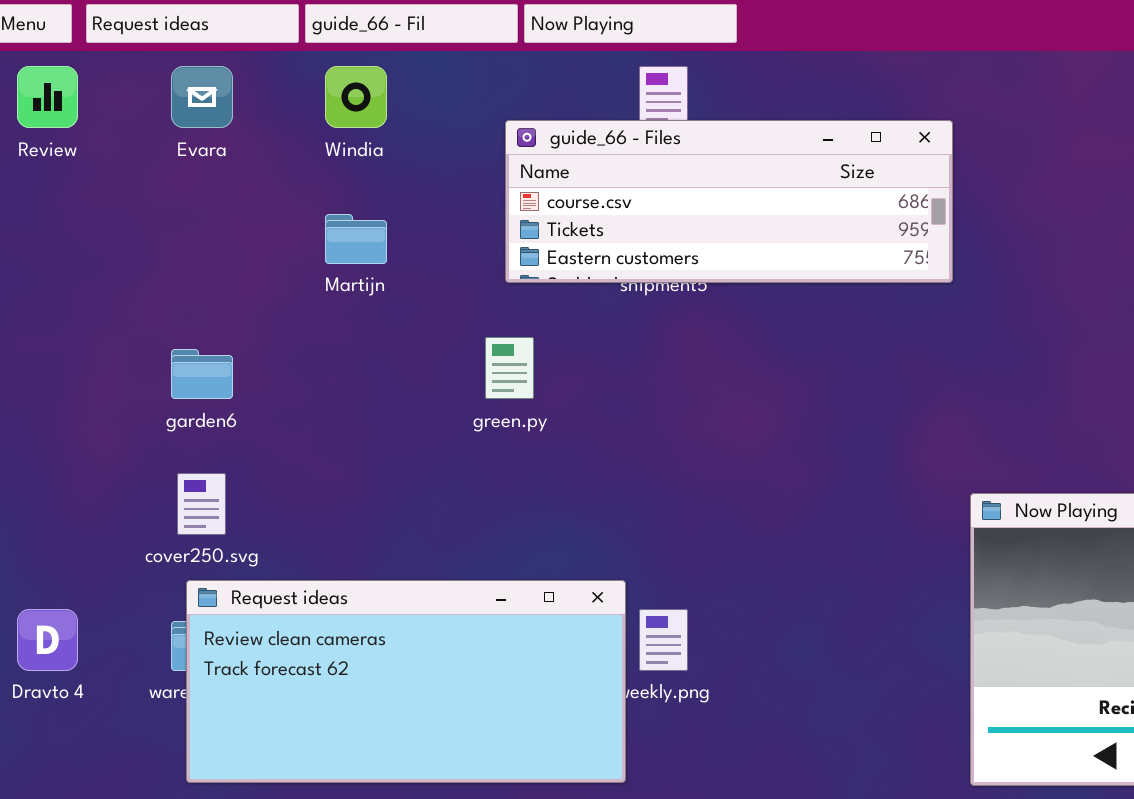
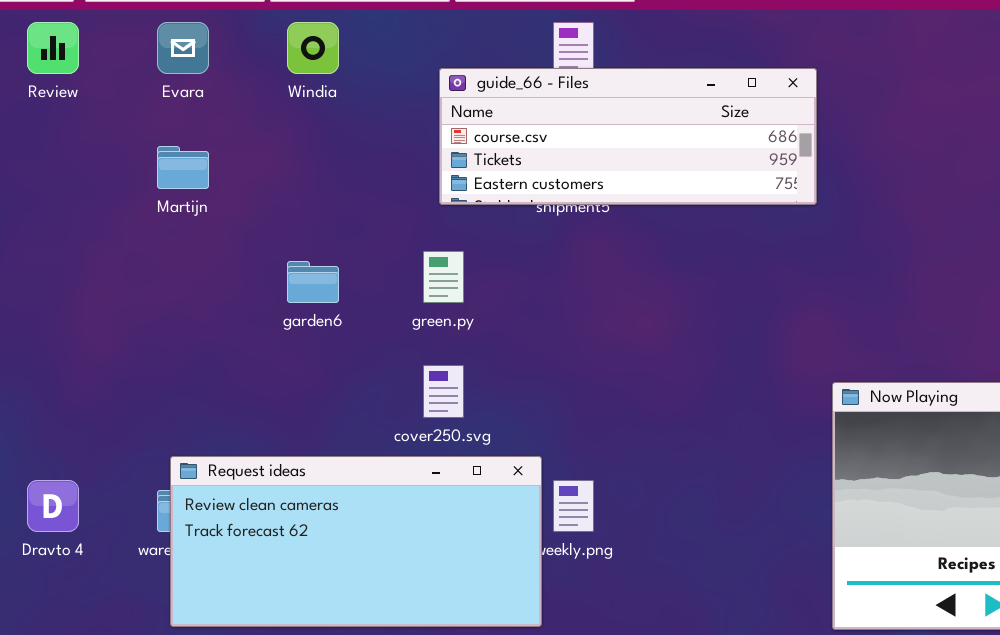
Martijn: [325,214,387,264] -> [157,146,209,189], moved
garden6: [171,349,233,399] -> [287,261,339,303], moved
cover250.svg: [177,473,226,535] -> [423,365,464,418], moved

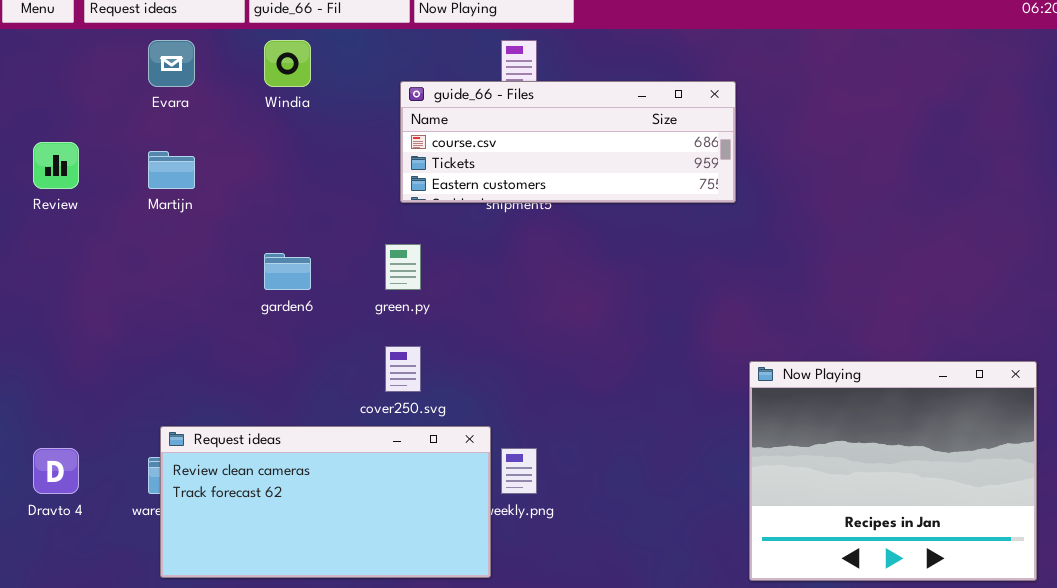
Review: [27,22,79,74] -> [33,142,79,189], moved

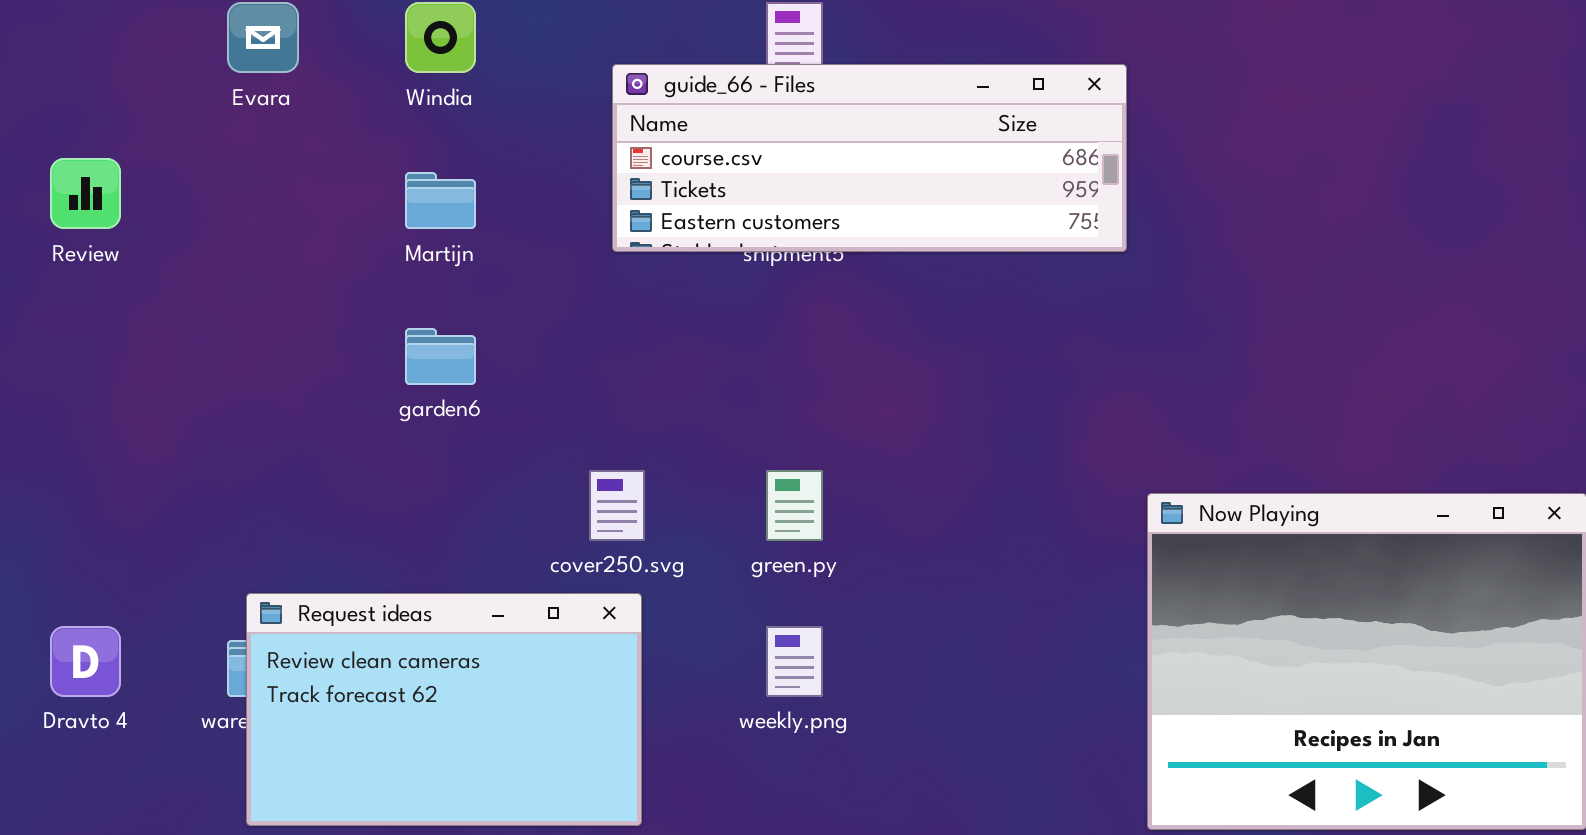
Martijn: [148,151,195,189] -> [405,172,476,229], moved
green.py: [385,244,421,290] -> [766,470,823,541], moved
Request ideas: [160,426,491,578] -> [246,593,642,826], resized

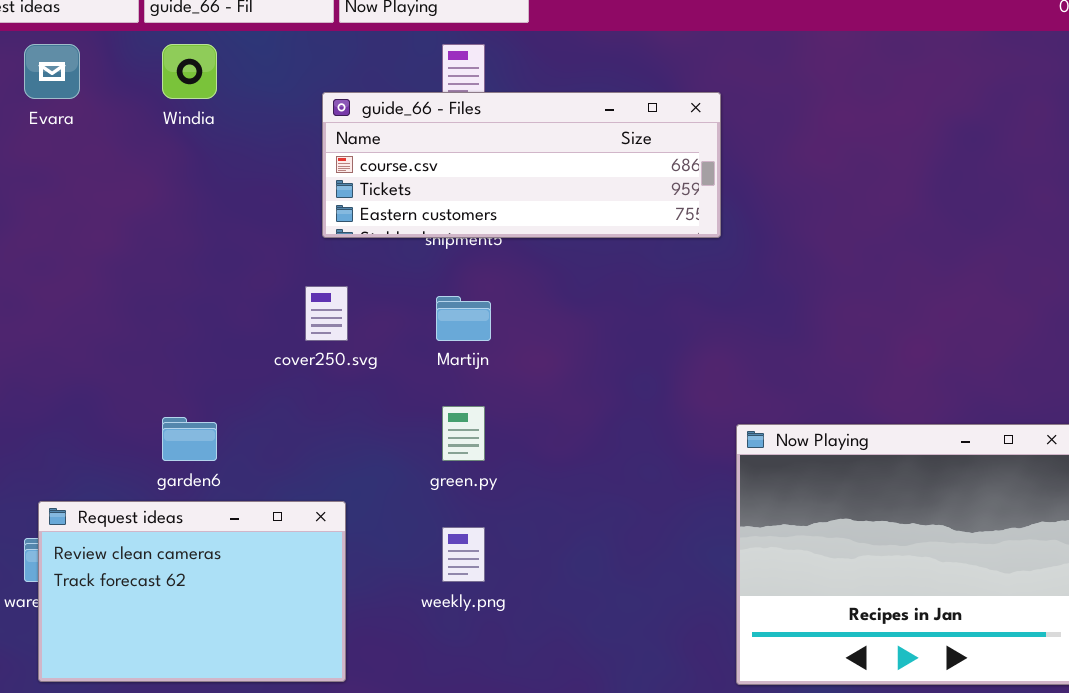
Martijn: [405,172,476,229] -> [436,296,491,341], moved
garden6: [405,328,476,385] -> [162,417,217,461], moved
cover250.svg: [589,470,645,541] -> [305,286,348,341], moved

